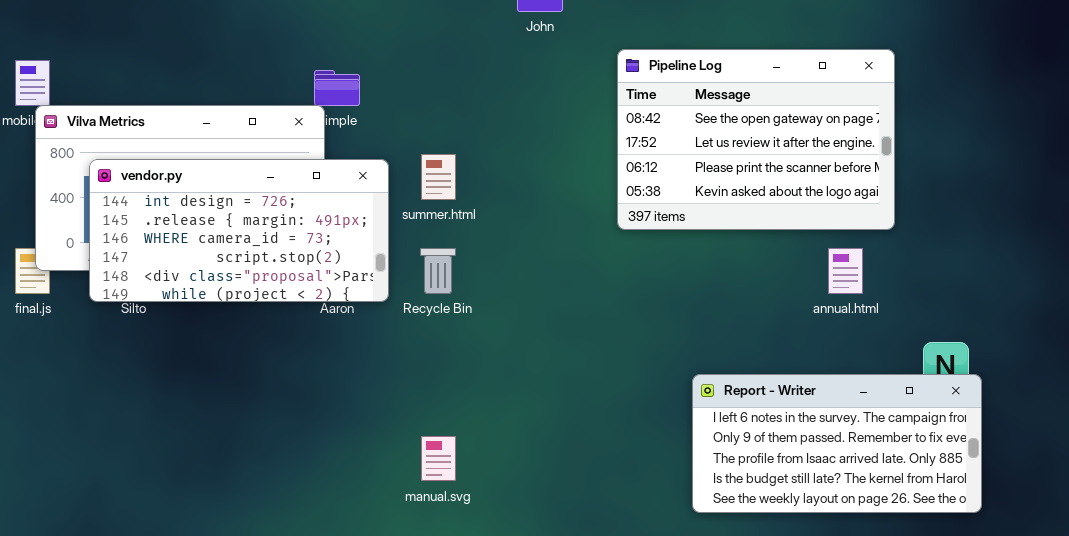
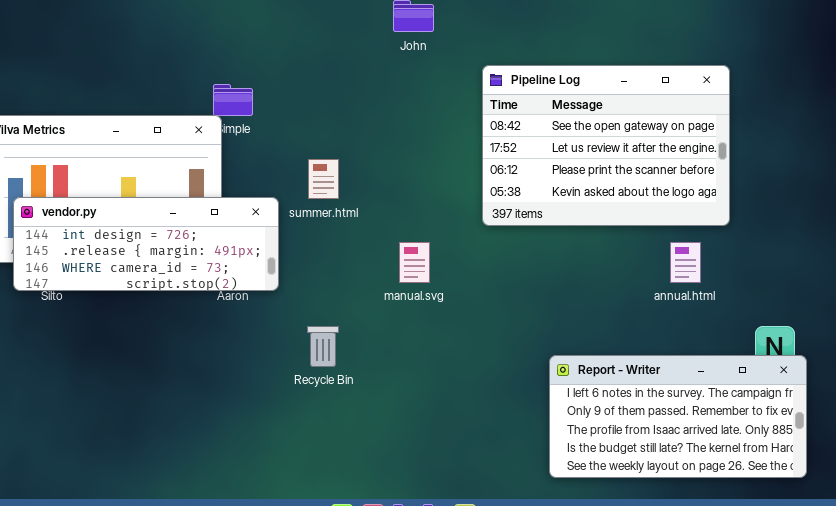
vendor.py: [89,159,389,302] -> [13,197,279,291], resized
Recycle Bin: [420,248,456,294] -> [307,326,339,367], moved
manual.svg: [421,436,456,481] -> [399,242,430,283], moved

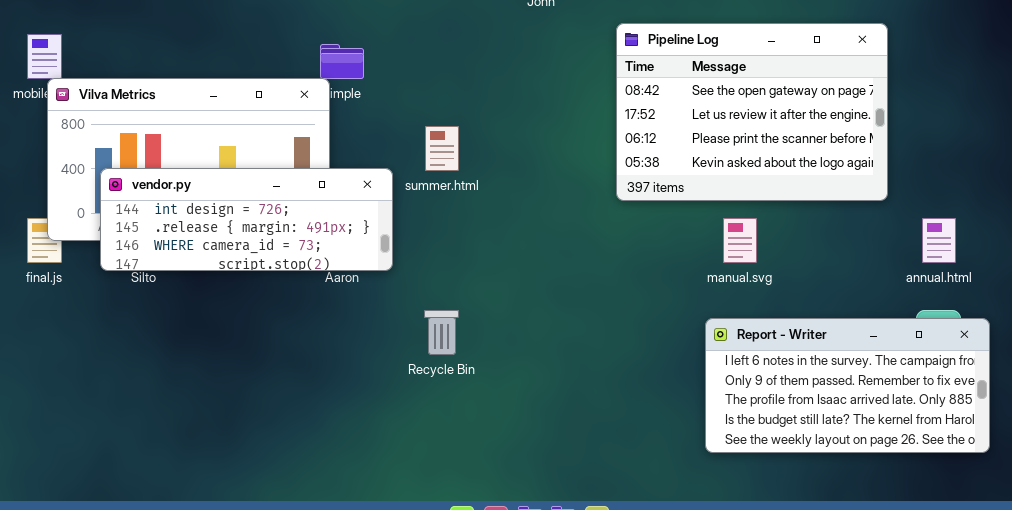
manual.svg: [399,242,430,283] -> [723,218,757,263], moved
annual.html: [670,242,701,283] -> [922,218,956,263], moved
Report - Writer: [549,355,807,478] -> [705,318,990,453], moved

